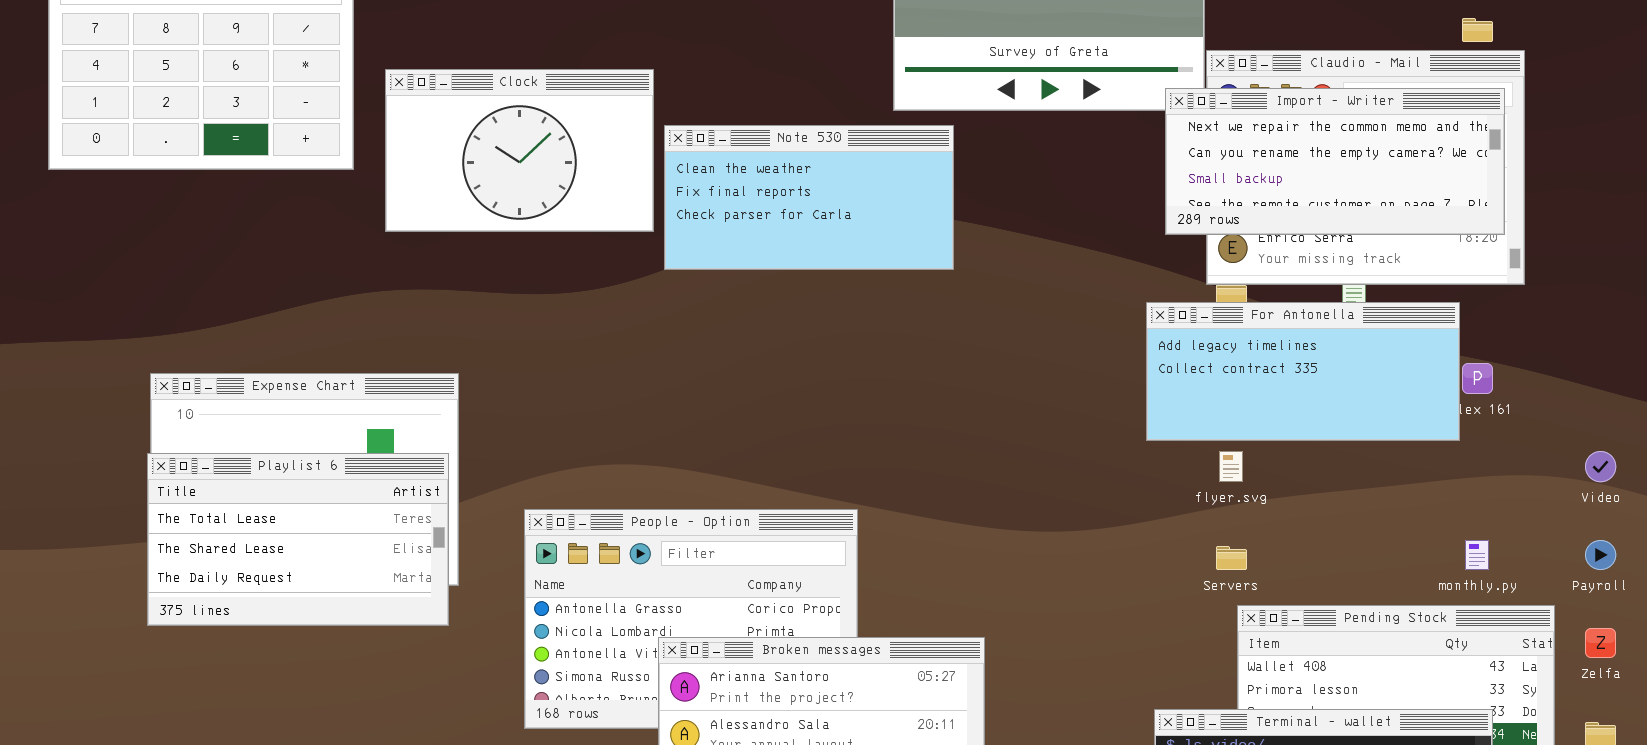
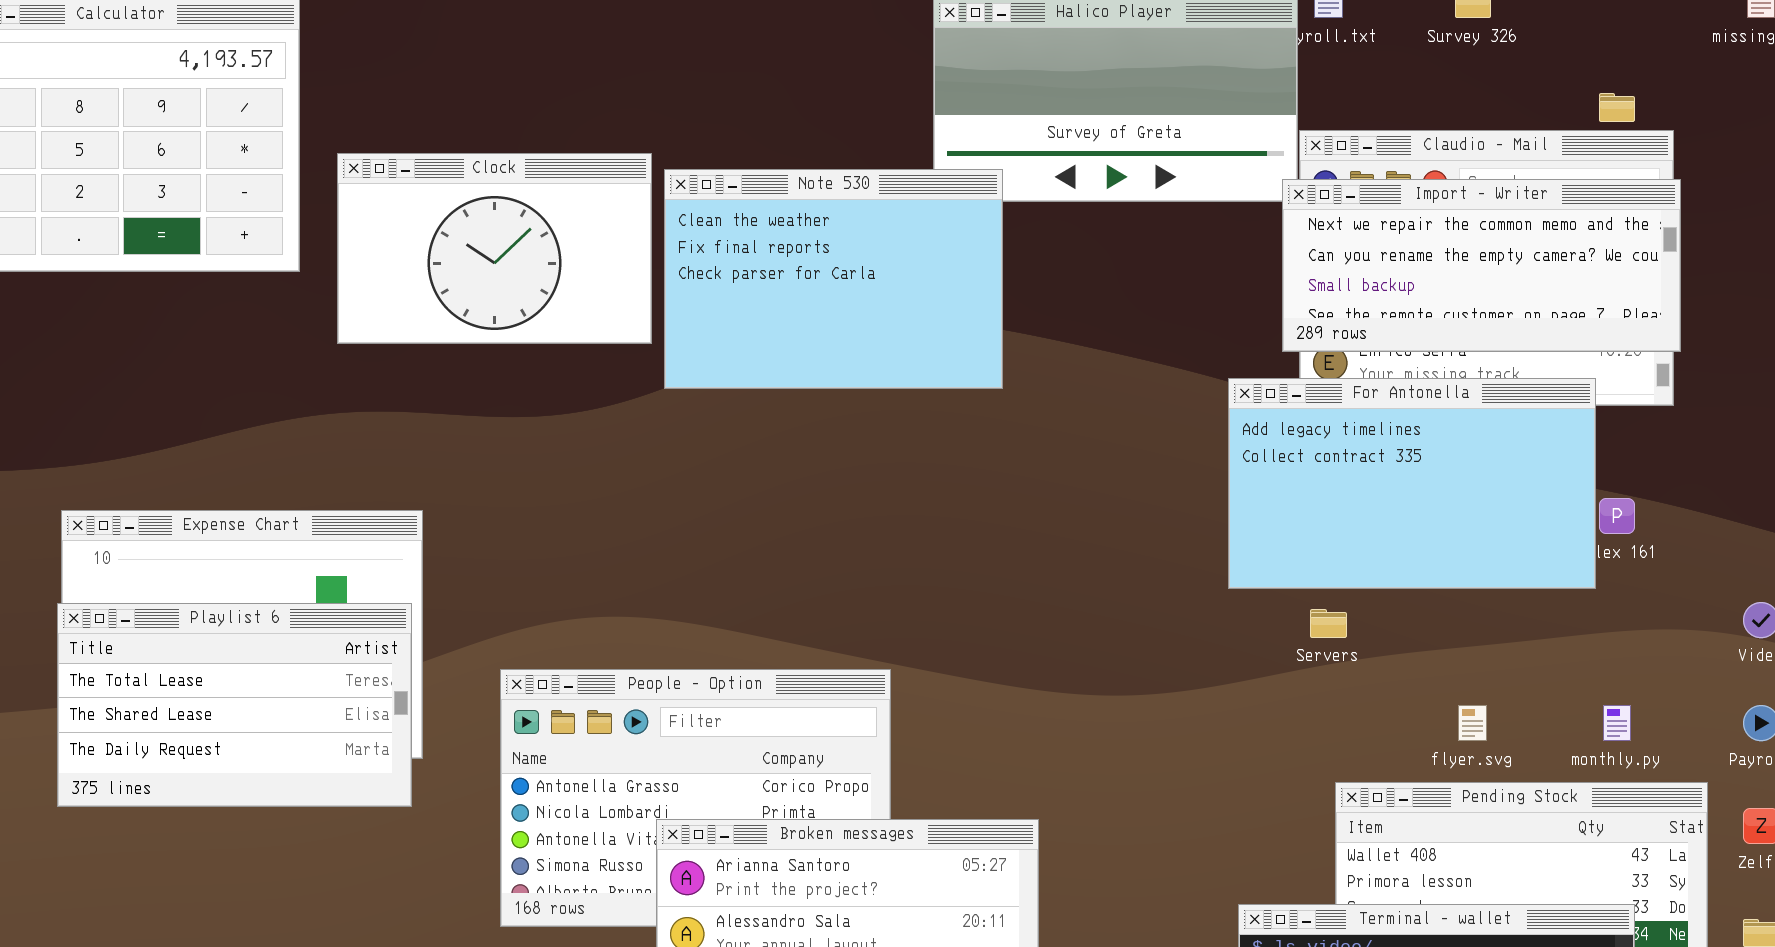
Import - Writer: [1165,88,1505,235] -> [1282,179,1681,352], moved
Note 530: [664,125,954,270] -> [664,169,1003,389], resized
For Antonella: [1146,302,1460,441] -> [1228,378,1596,589], resized
flyer.svg: [1219,451,1243,482] -> [1458,705,1487,741], moved
Servers: [1216,546,1247,570] -> [1310,609,1347,638], moved

